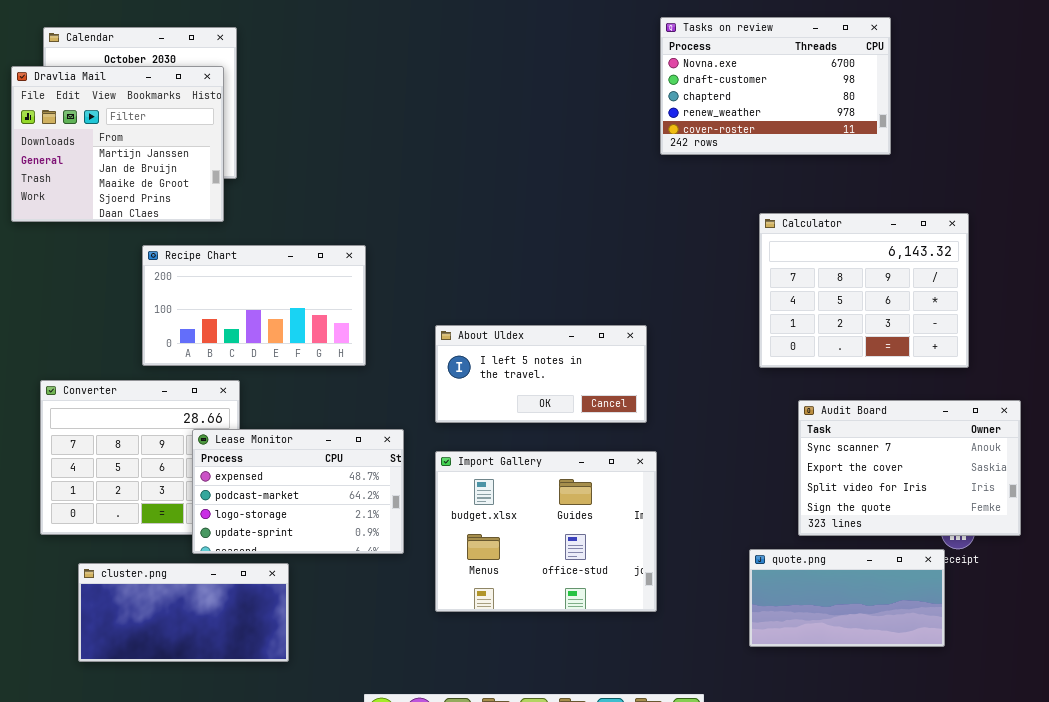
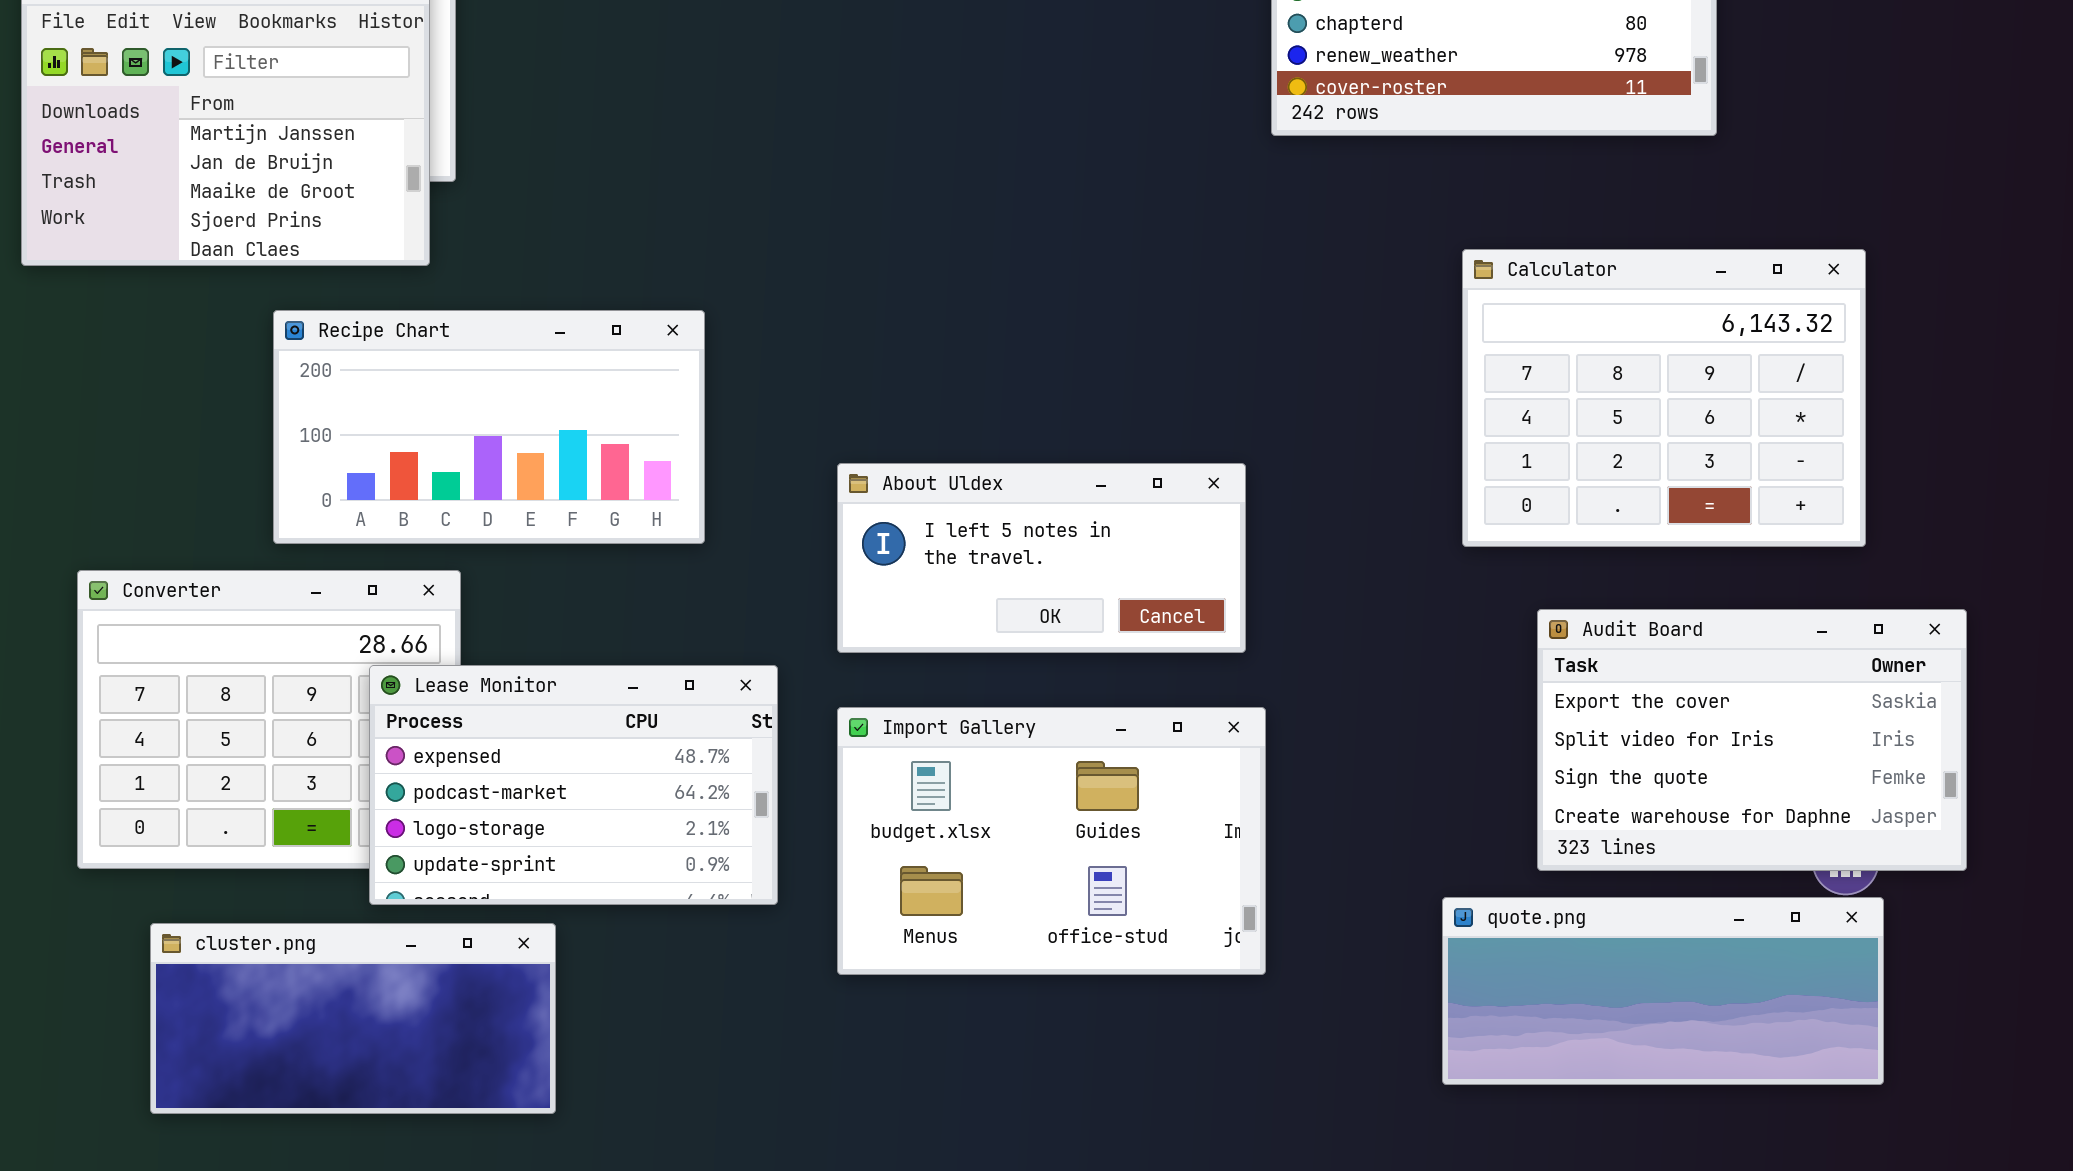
Audit Board: [798,400,1021,536] -> [1537,609,1967,871], scrolled down 1 row
Import Gallery: [435,451,657,612] -> [837,707,1266,975], resized
quote.png: [749,549,945,647] -> [1442,897,1884,1085], resized

